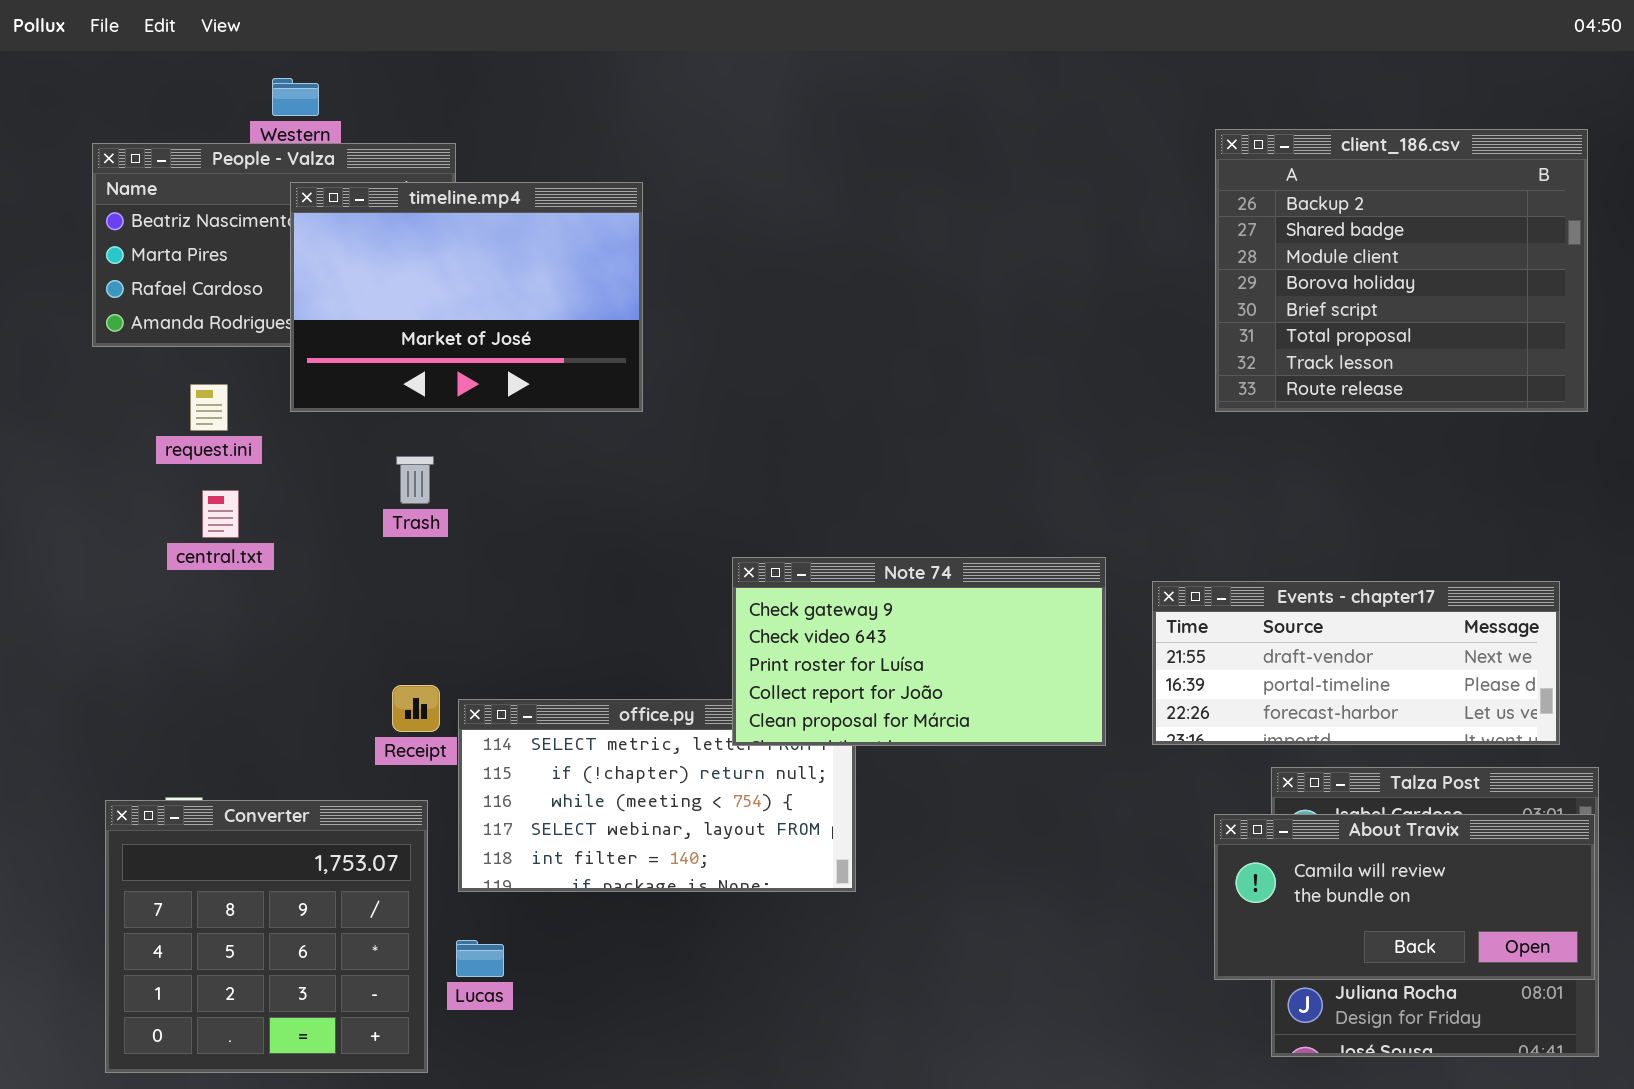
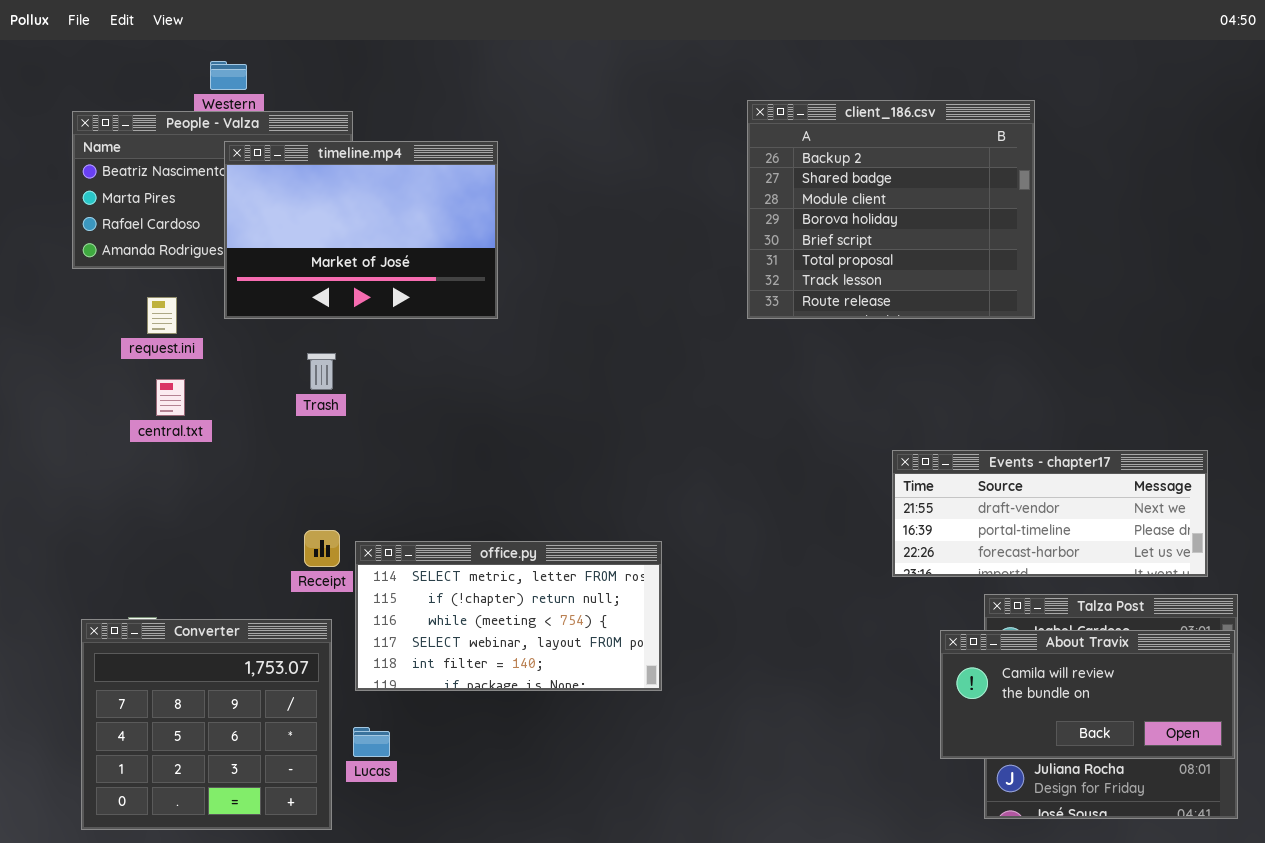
client_186.csv: [1215,129,1588,412] -> [747,100,1035,319], moved
Note 74: [732,557,1106,746] -> none, closed

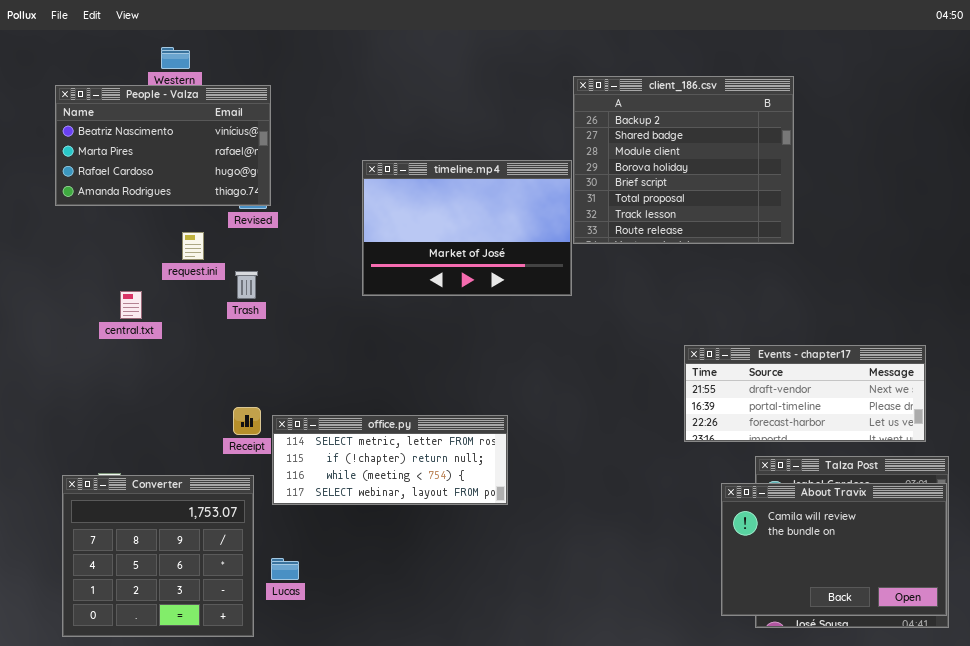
timeline.mp4: [224,141,498,319] -> [362,160,572,296], moved
request.ini: [147,297,177,334] -> [182,232,204,260], moved
office.py: [355,541,662,691] -> [272,415,508,505], resized
About Travix: [940,630,1235,759] -> [721,483,947,616], resized

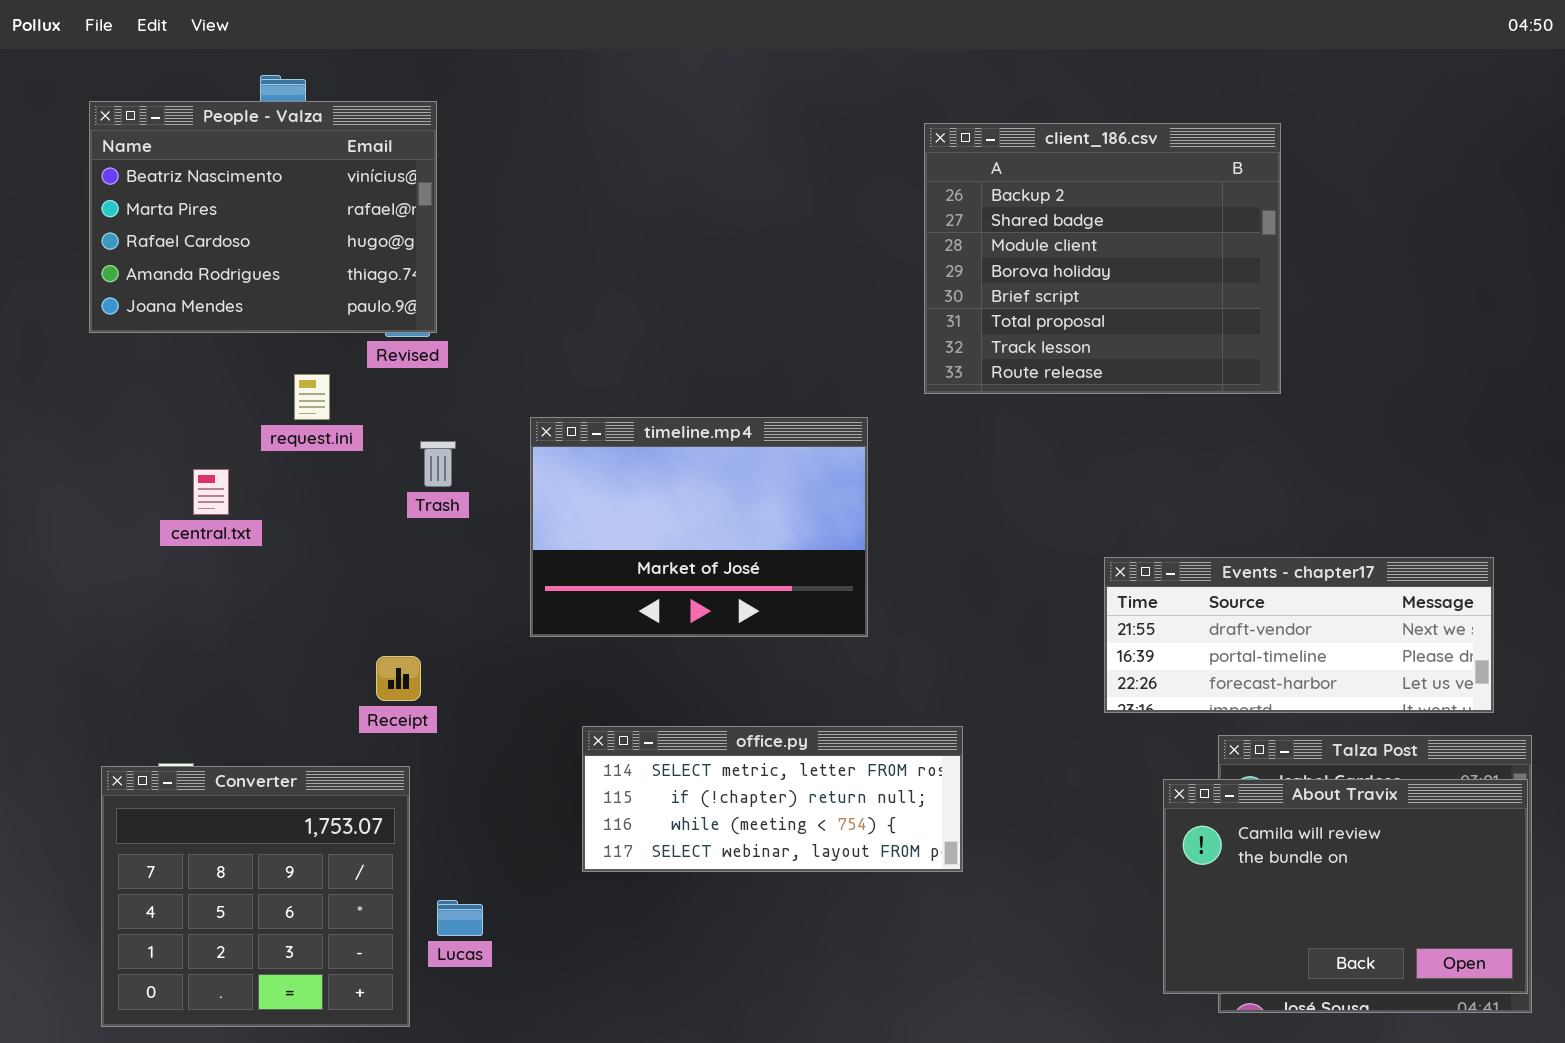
People - Valza: [55,85,271,206] -> [89,101,437,333], resized
timeline.mp4: [362,160,572,296] -> [530,417,868,637], moved
Trash: [235,271,258,299] -> [420,441,456,487], moved
office.py: [272,415,508,505] -> [582,726,963,872], moved

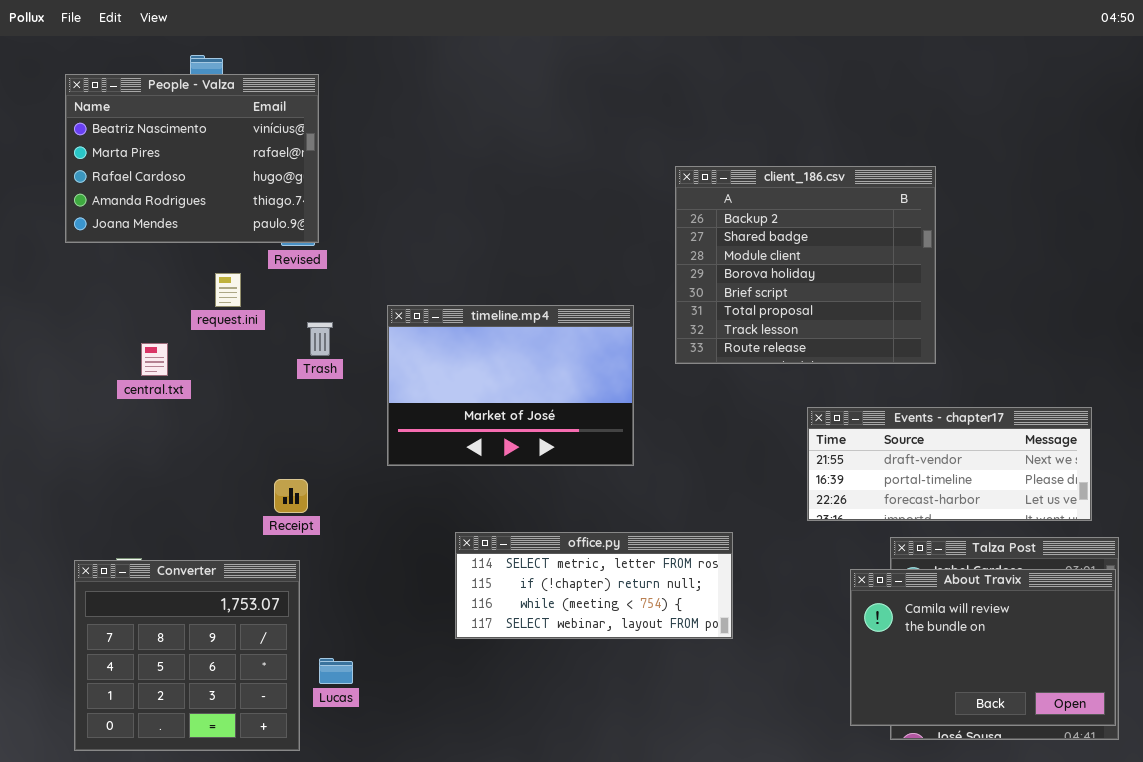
client_186.csv: [924,123,1281,394] -> [675,166,936,364], moved
office.py: [582,726,963,872] -> [455,532,733,639], moved

